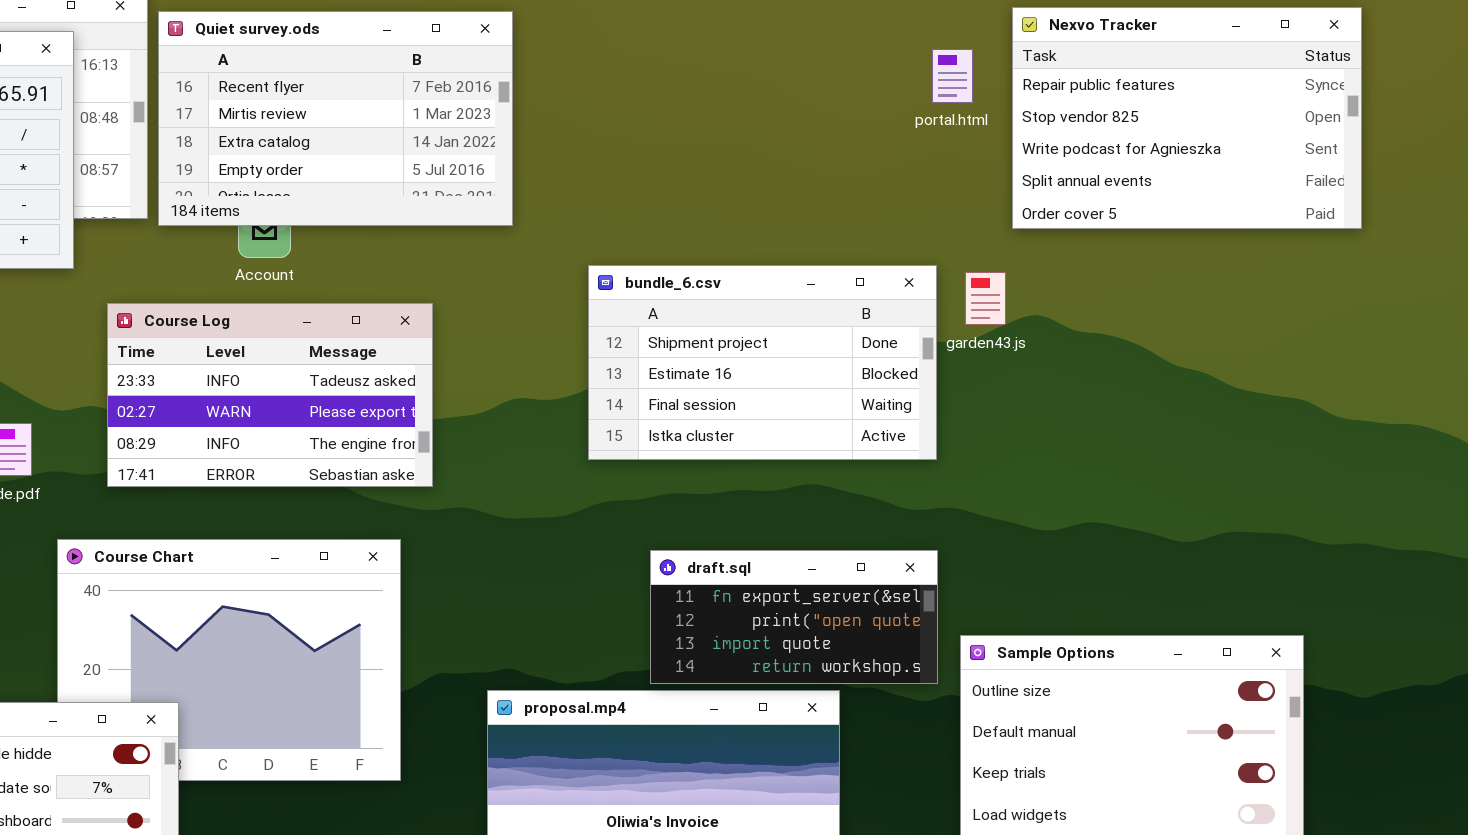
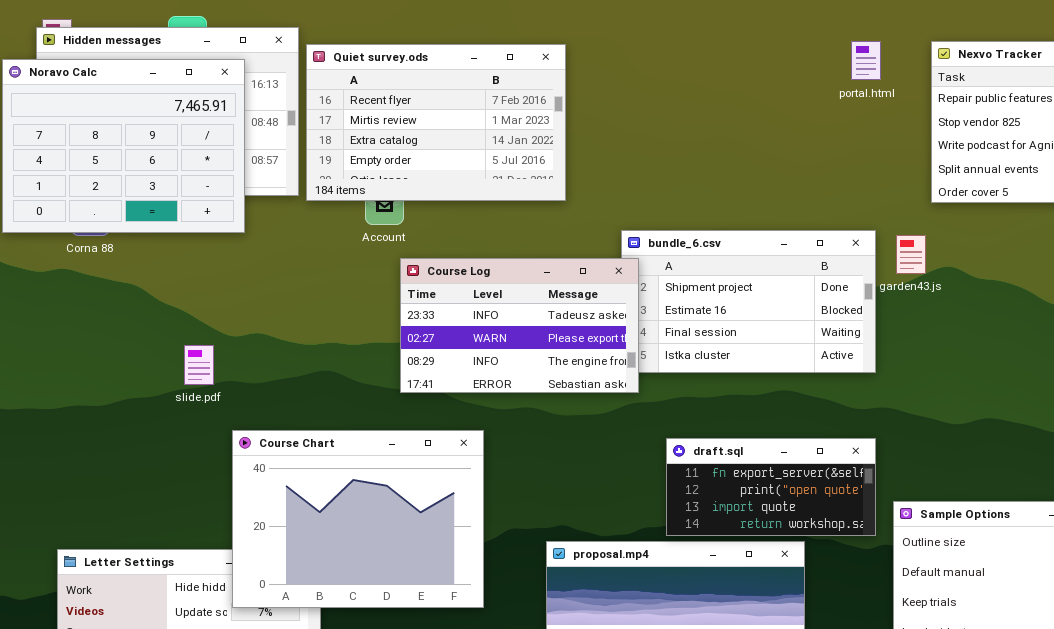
portal.html: [932,49,973,103] -> [851,41,881,80], moved
Course Log: [107,303,433,487] -> [400,258,639,393], moved
Course Chart: [57,539,401,781] -> [232,430,484,608], raised

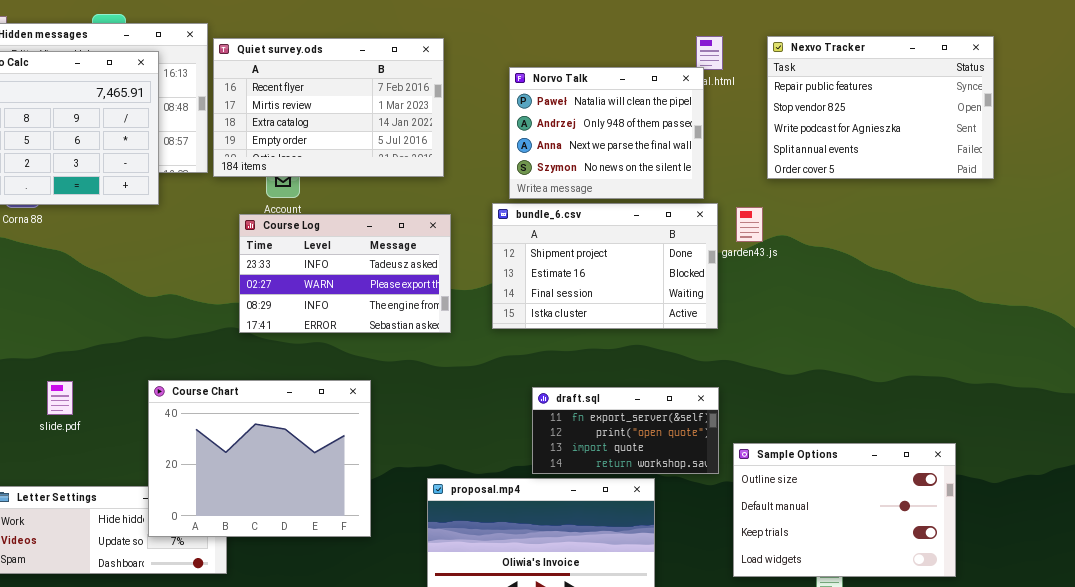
Norvo Talk: none -> [509,67,704,199], opened
Course Log: [400,258,639,393] -> [239,214,451,333], moved
slide.pdf: [184,345,214,385] -> [47,381,73,415], moved

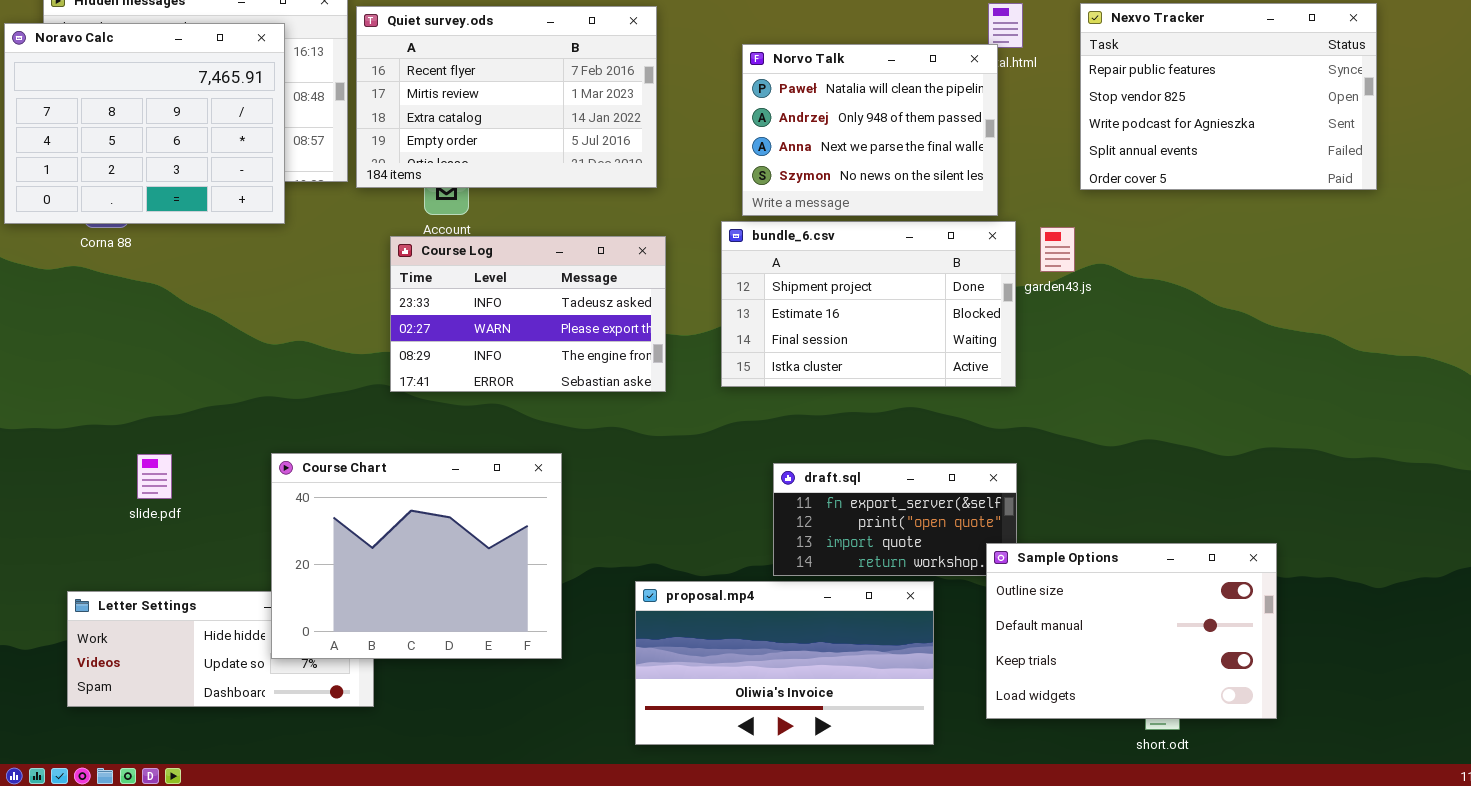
Sample Options: [733,443,956,577] -> [986,543,1277,719], moved

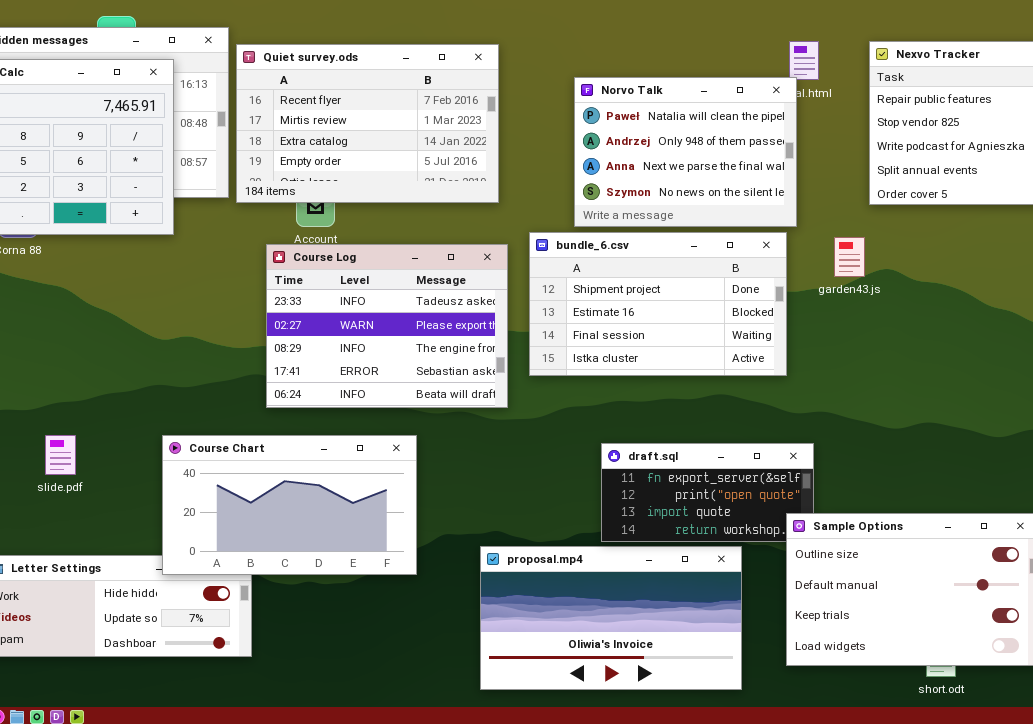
bundle_6.csv: [721,221,1016,387] -> [529,232,787,376], moved
Course Log: [390,236,666,392] -> [266,244,508,408], resized
Course Chart: [271,453,562,659] -> [162,435,417,575], resized

